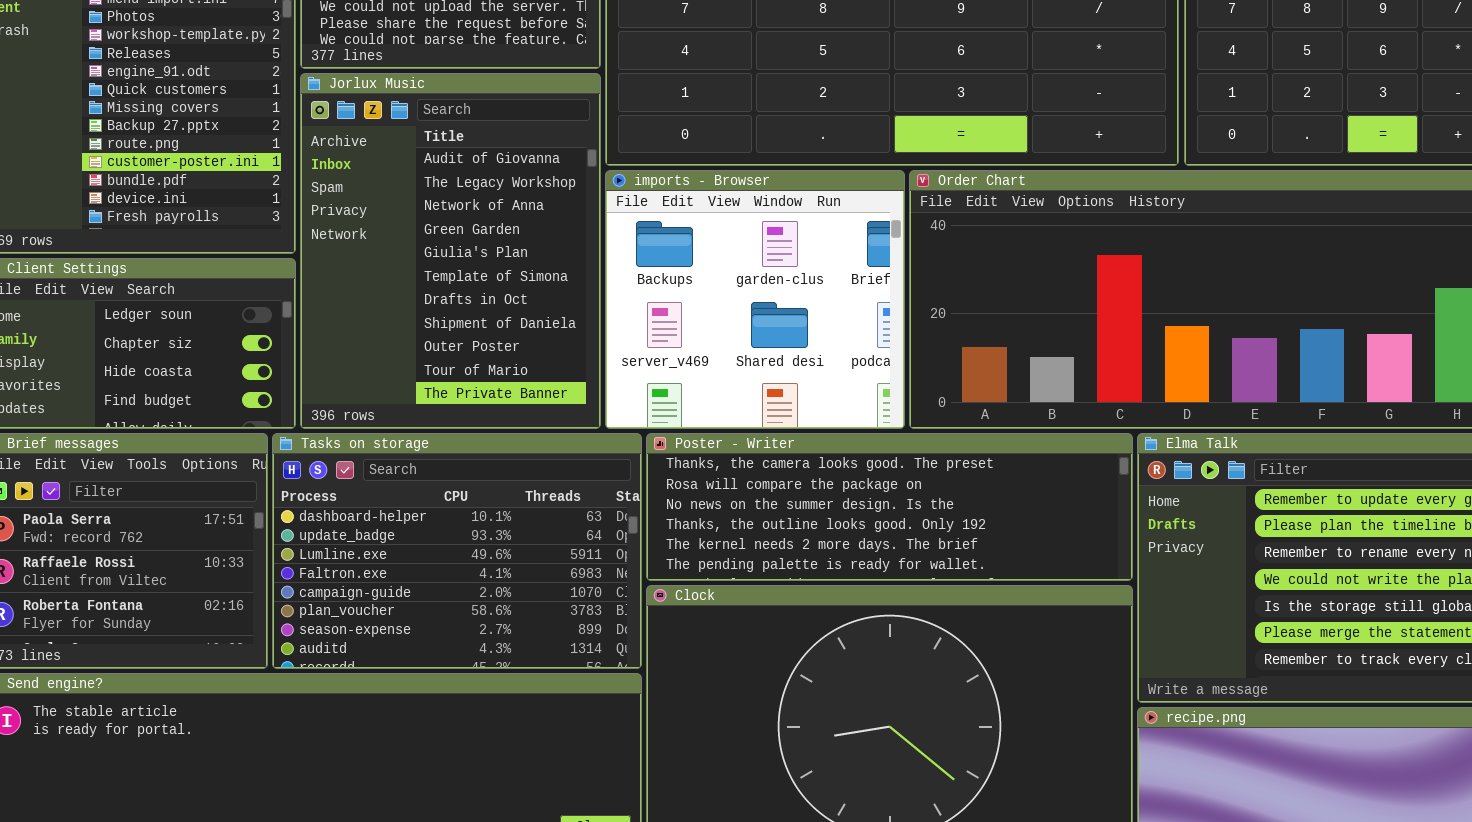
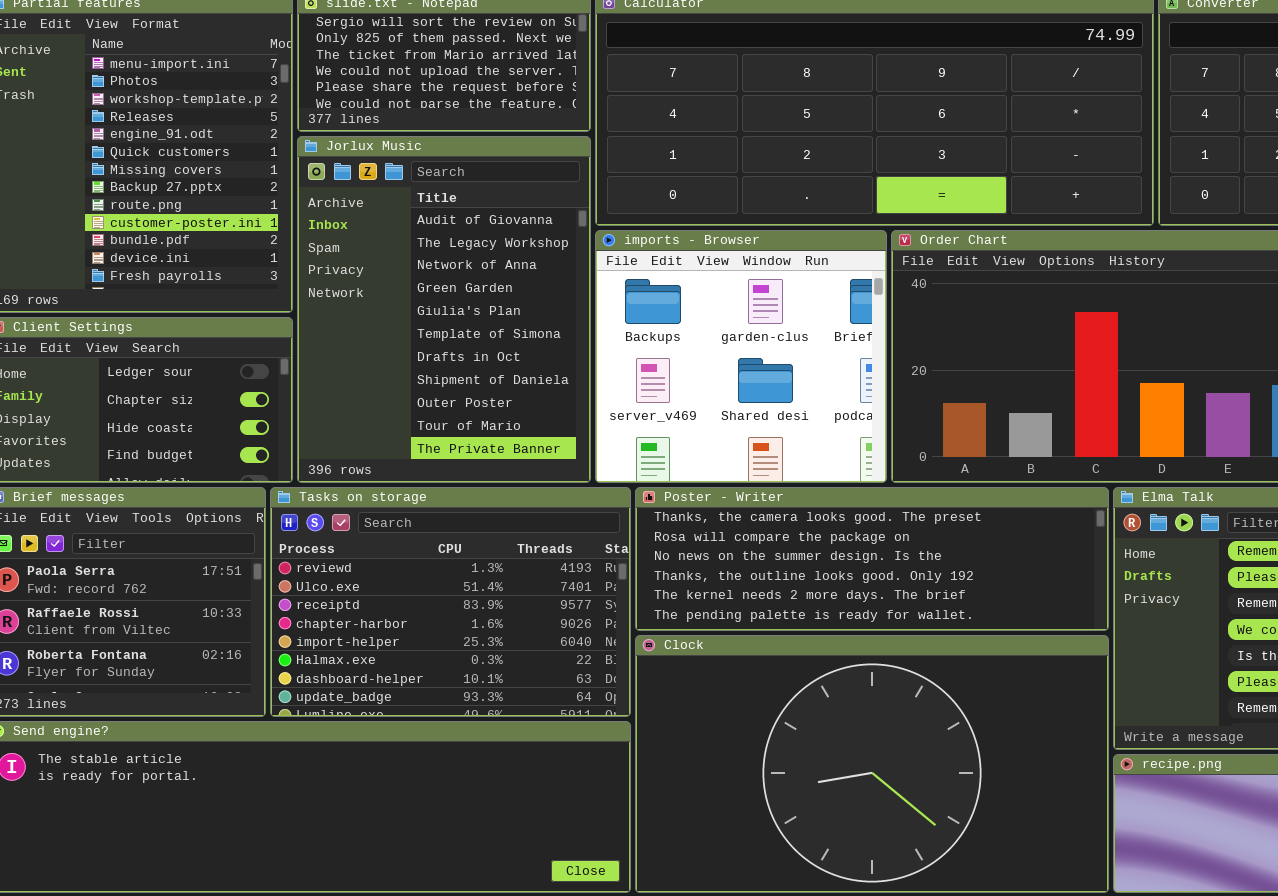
Tasks on storage: [272,433,642,669] -> [270,487,631,717], scrolled up 6 rows

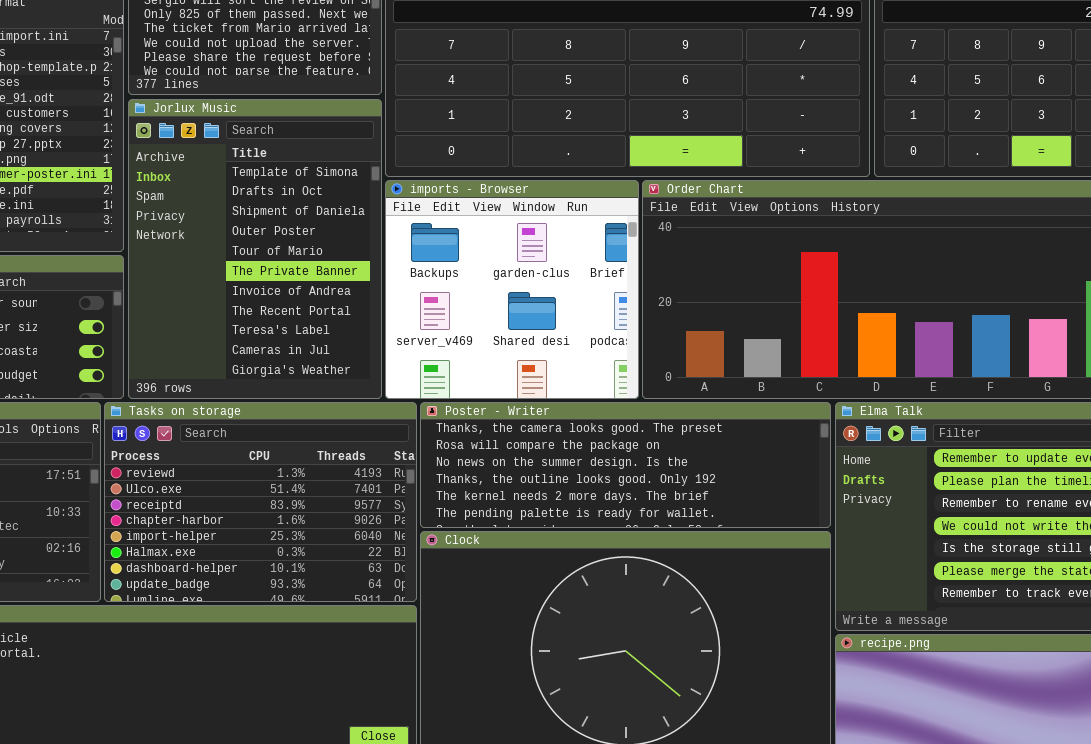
Jorlux Music: [297,136,591,483] -> [128,99,382,399], scrolled down 5 rows

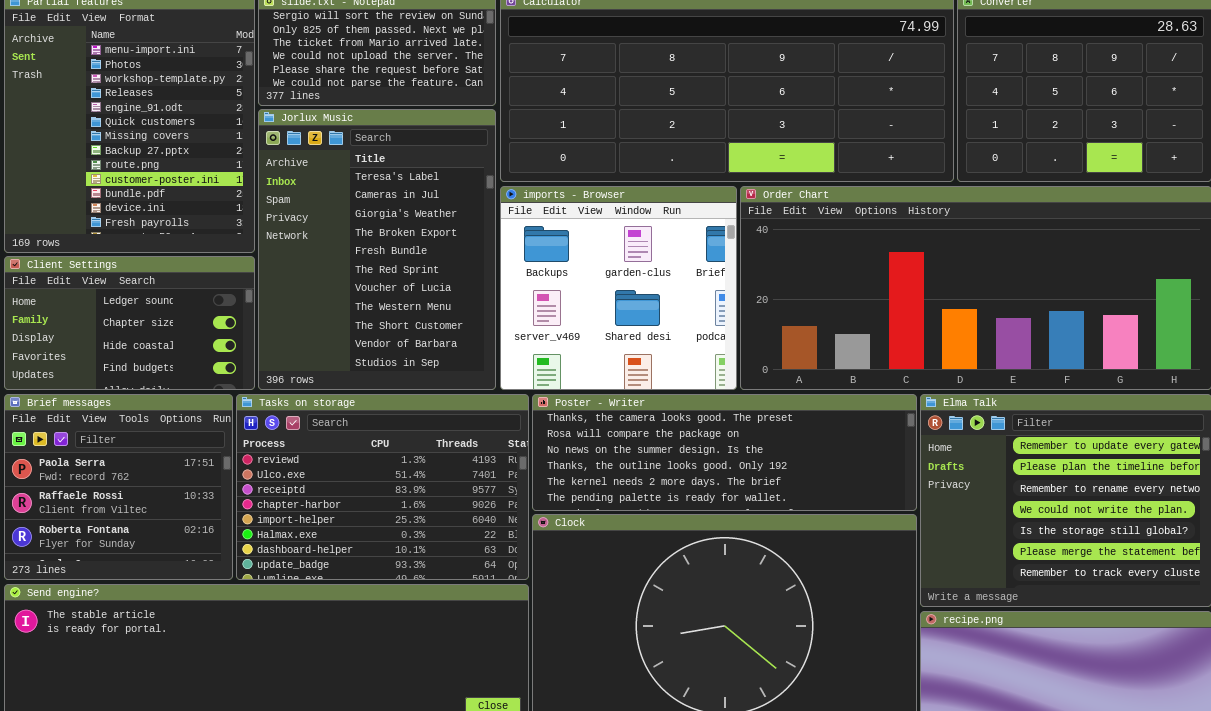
Jorlux Music: [128,99,382,399] -> [258,109,496,390], scrolled down 8 rows

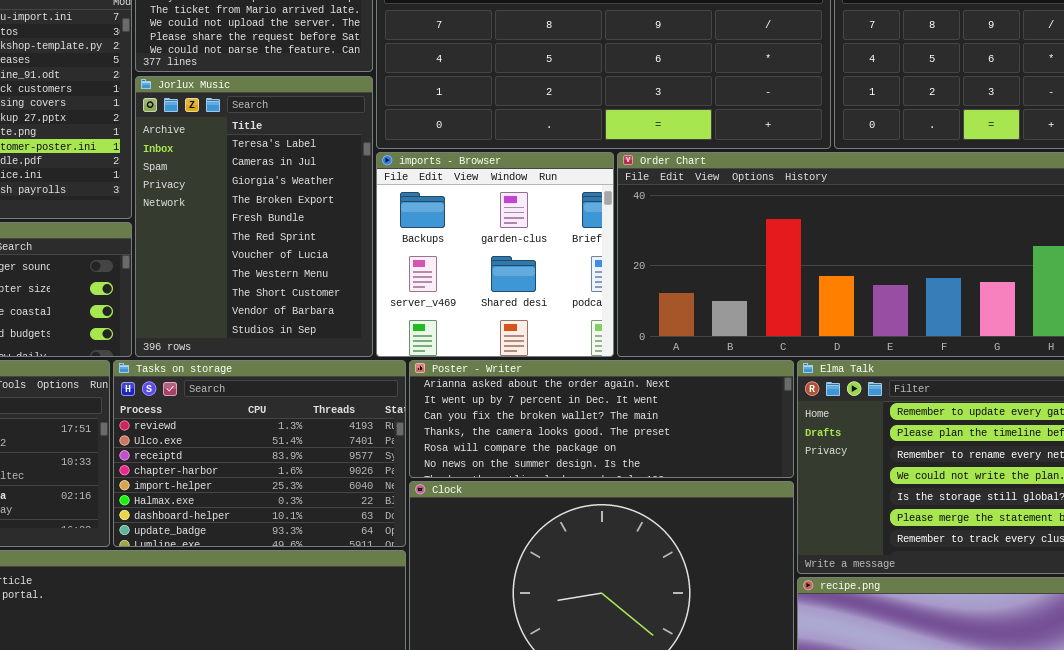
Poster - Writer: [532,394,917,511] -> [409,360,794,478], scrolled up 3 rows

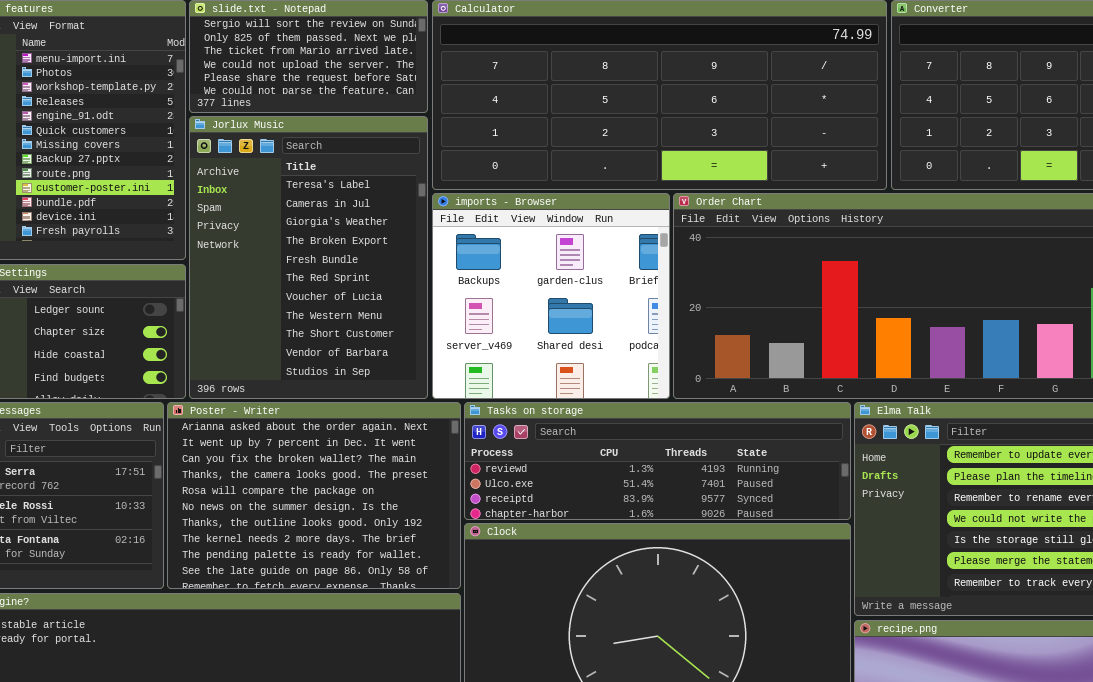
Tasks on storage: [113,360,406,547] -> [464,402,851,520], moved, resized
Poster - Writer: [409,360,794,478] -> [167,402,461,589], moved, resized

